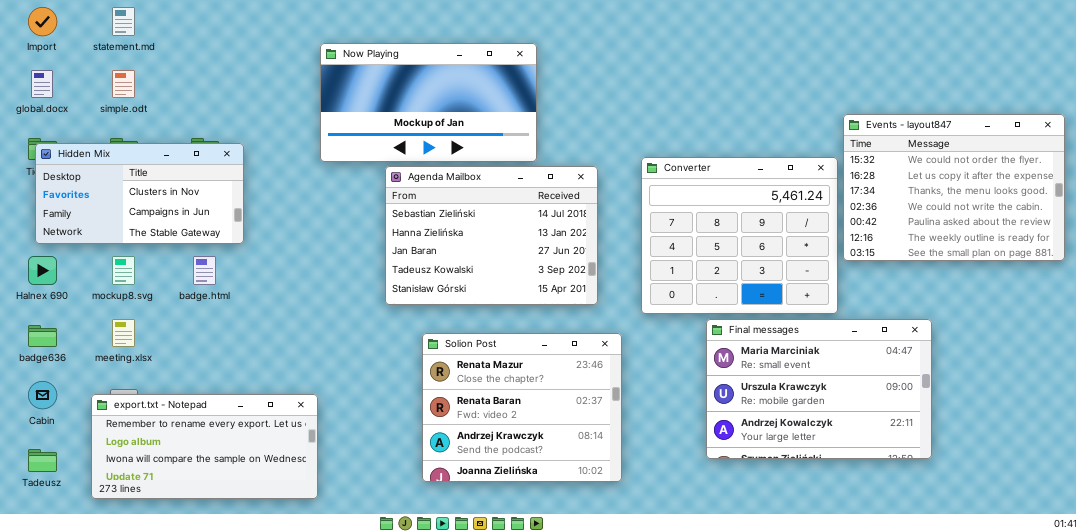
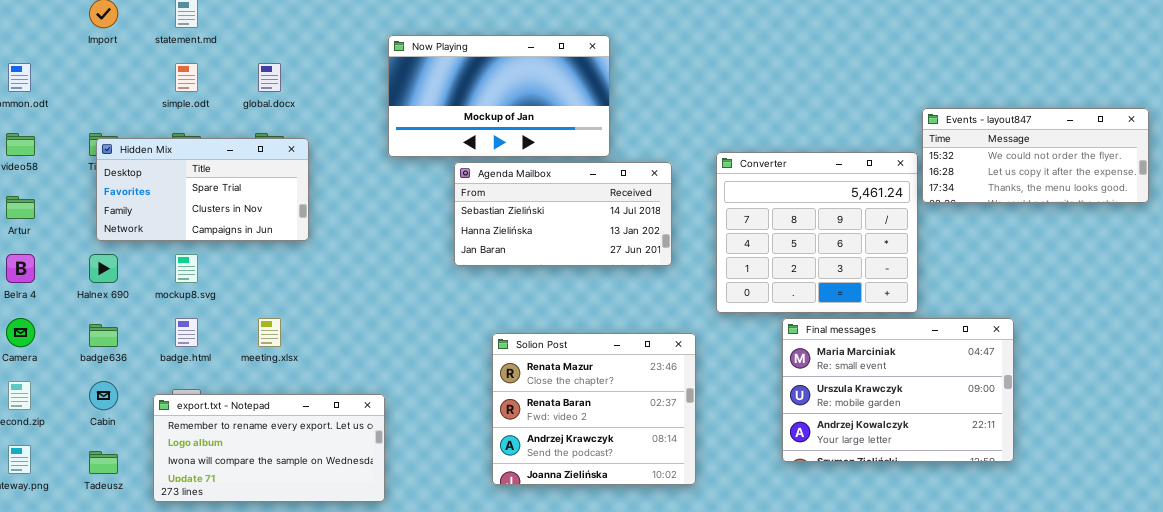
global.docx: [31,70,53,98] -> [258,63,281,92], moved
Events - layout847: [843,114,1065,261] -> [922,108,1149,203], resized
Hidden Mix: [35,143,244,244] -> [96,138,309,241], scrolled up 1 row
Agenda Mailbox: [385,166,598,305] -> [454,162,672,266], resized
badge.html: [193,256,216,285] -> [175,318,198,347], moved
meeting.xlsx: [112,319,135,347] -> [258,318,281,347], moved

